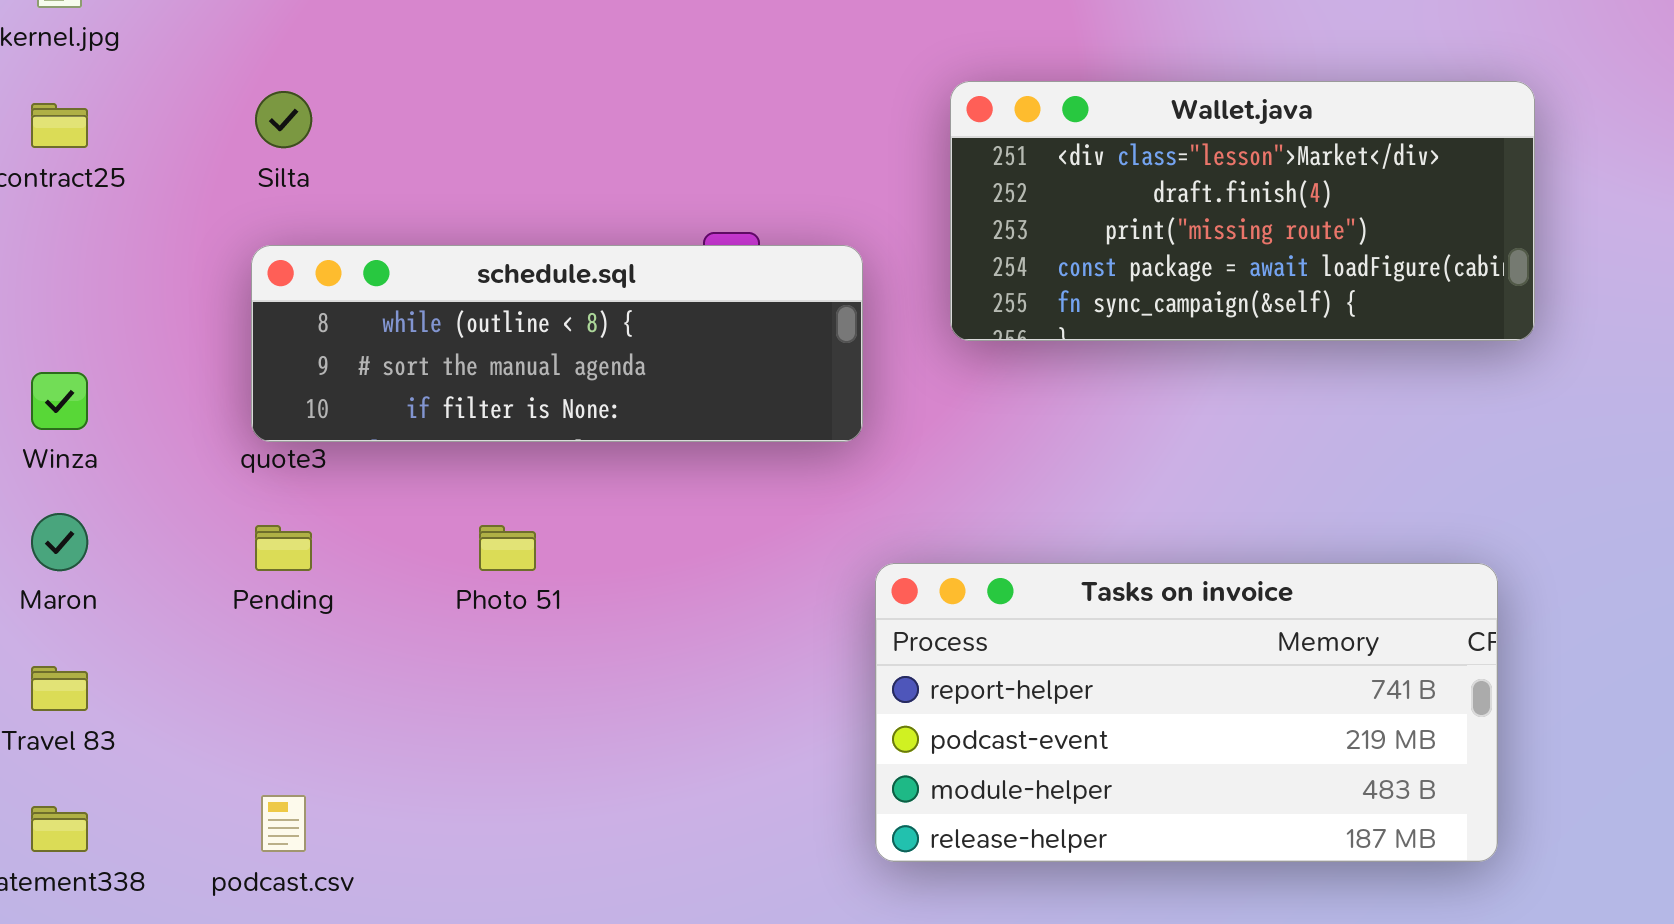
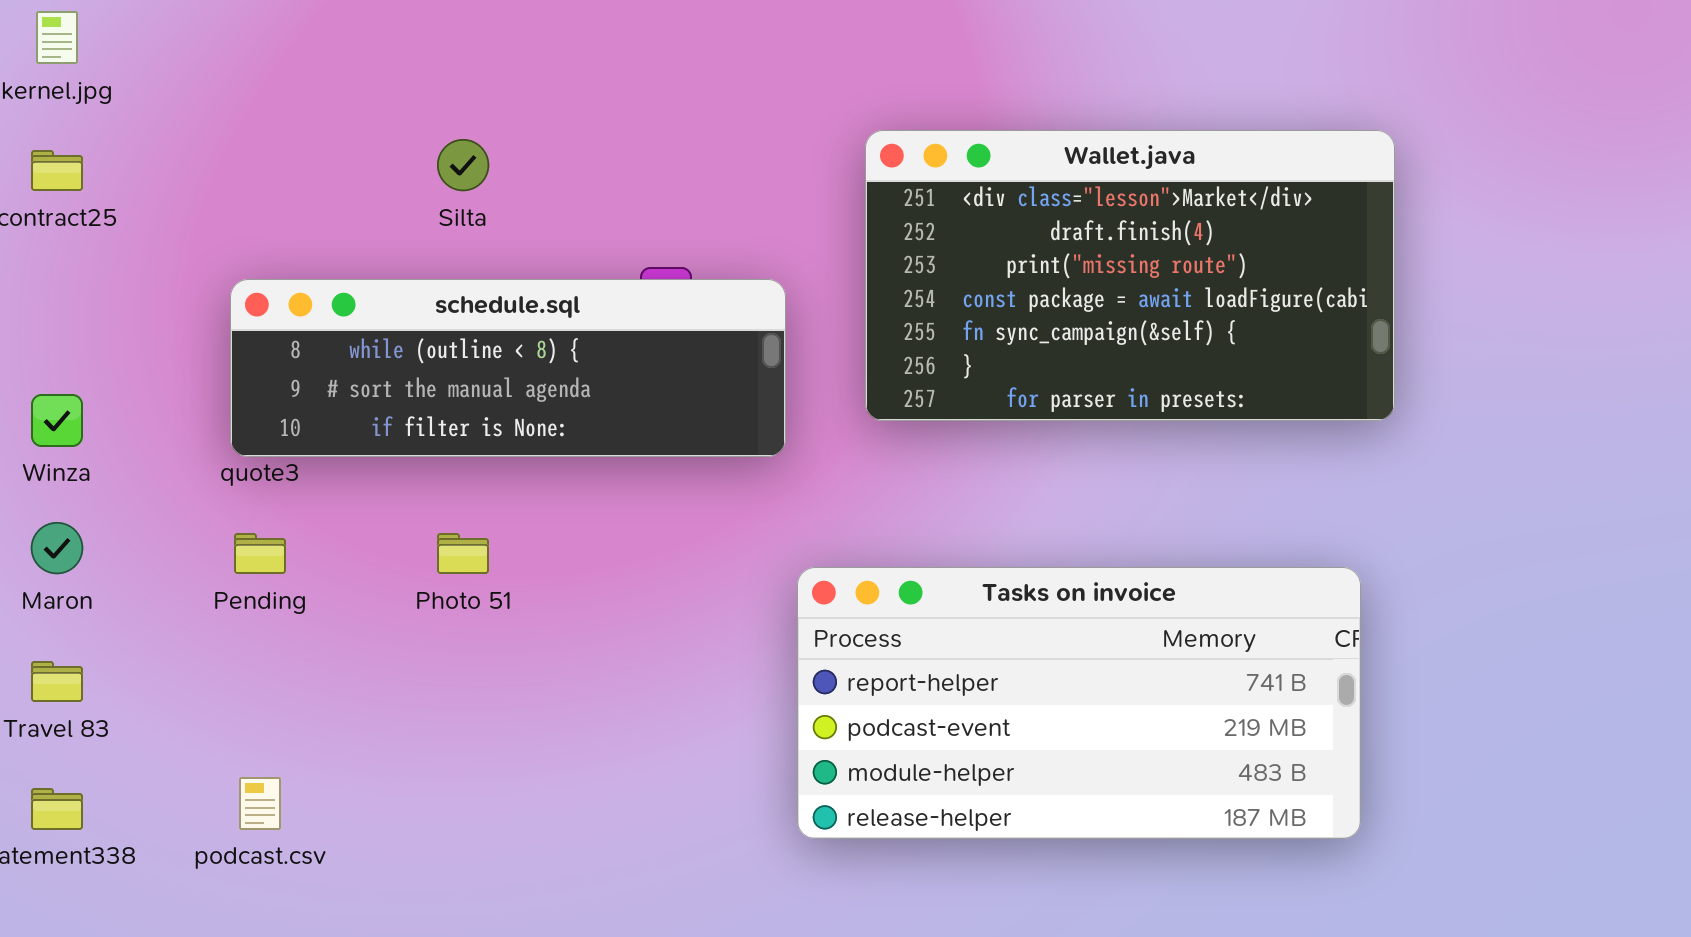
Wallet.java: [950,81,1535,341] -> [865,130,1395,421], resized
Silta: [255,91,312,148] -> [437,139,489,191], moved

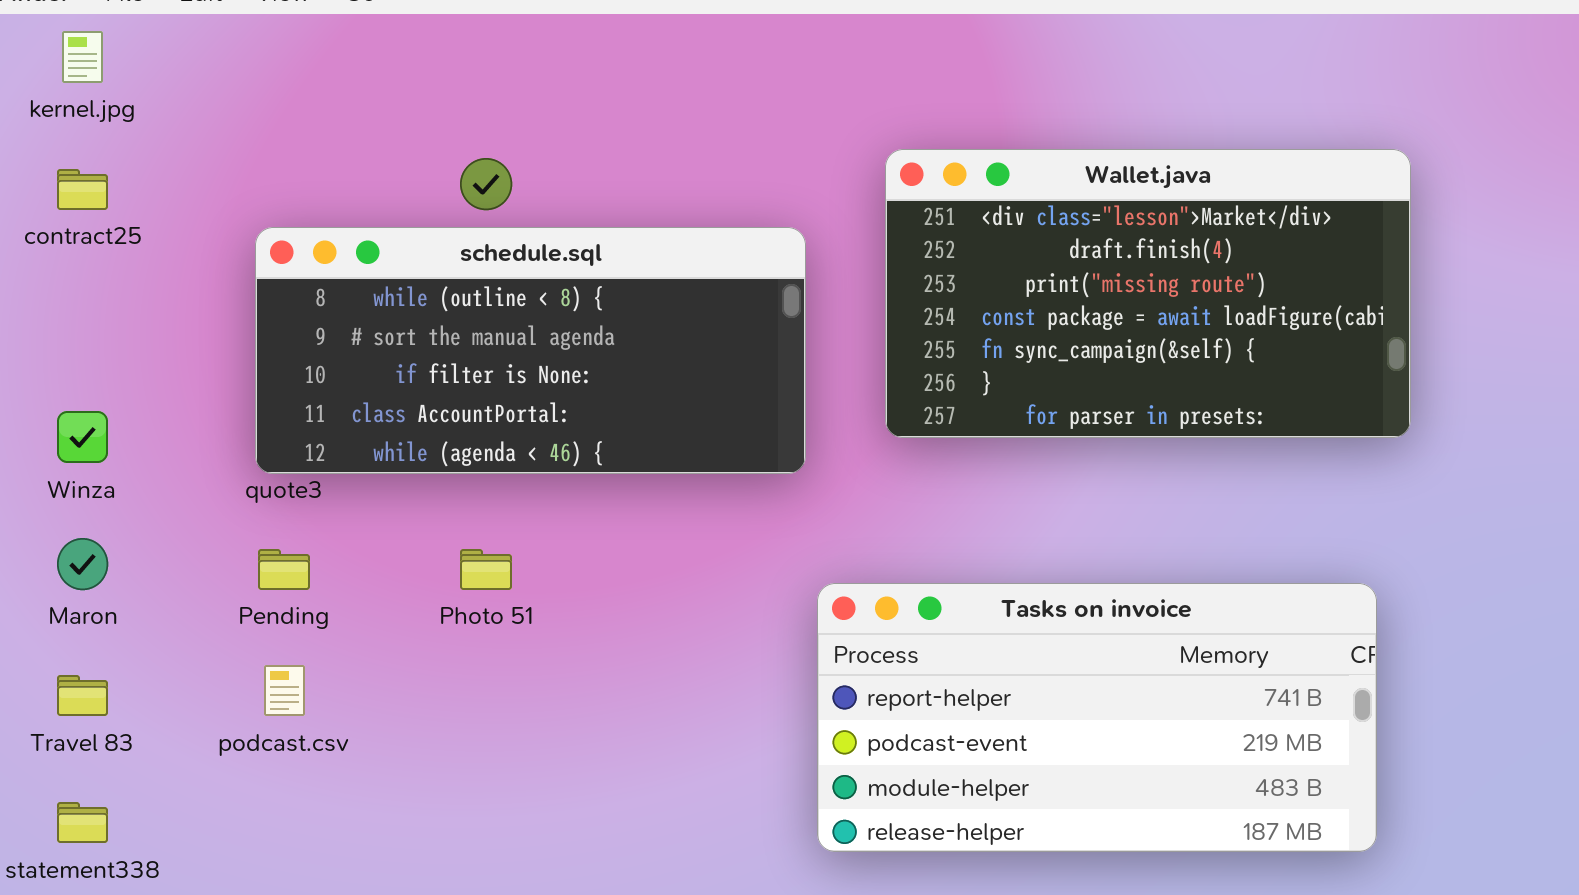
schedule.sql: [230,279,786,457] -> [255,227,806,474], resized
podcast.csv: [239,777,281,830] -> [264,665,305,716], moved

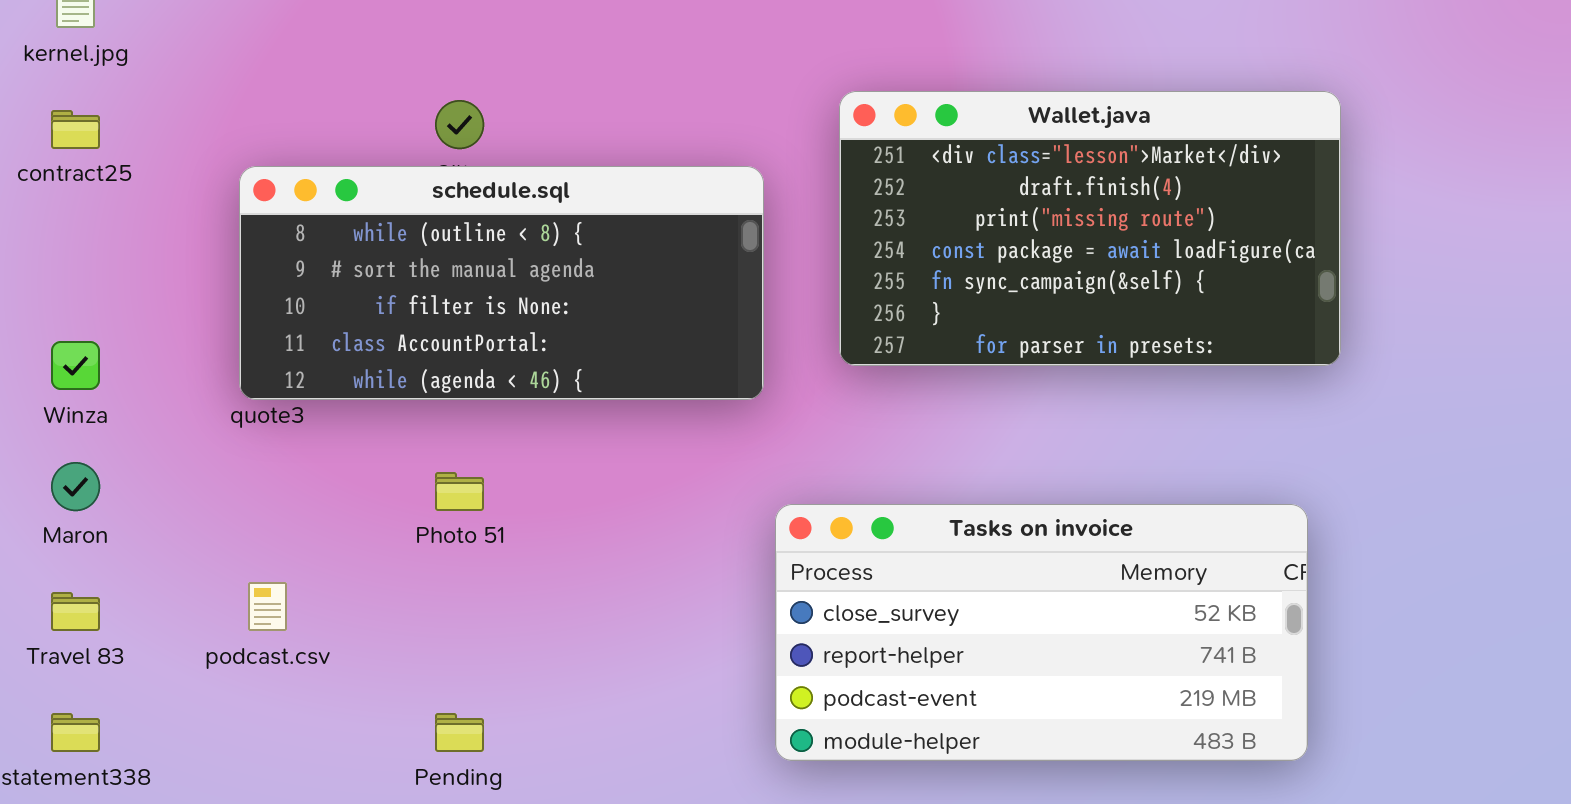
Pending: [258,549,310,590] -> [435,713,484,752], moved
Tasks on invoice: [817,583,1377,852] -> [775,504,1308,761], scrolled up 1 row

